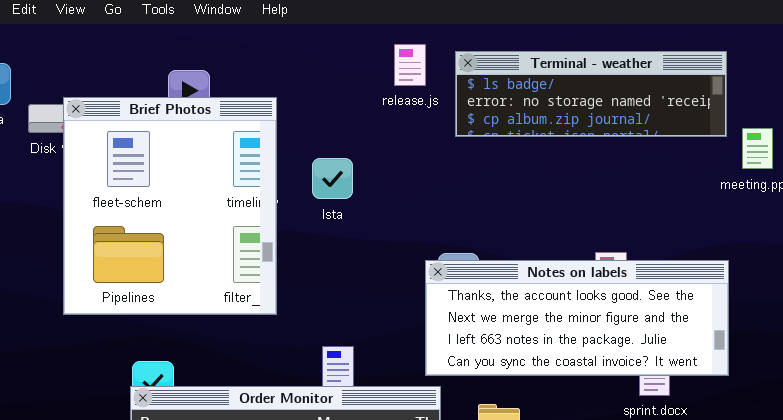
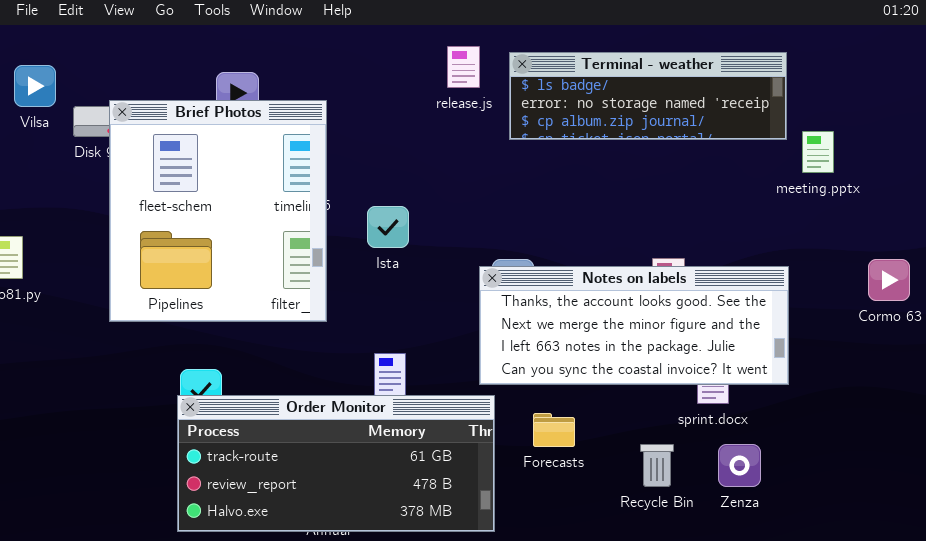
Ista: [312,158,353,199] -> [367,206,409,248], moved

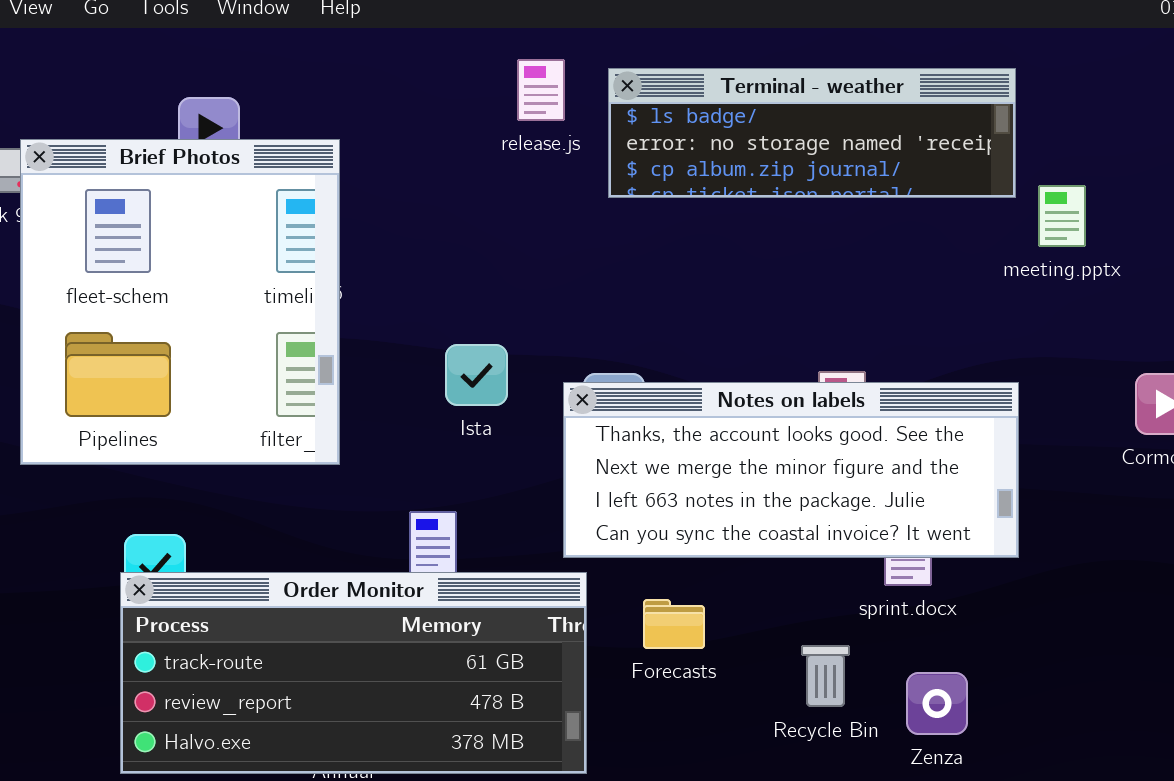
Ista: [367,206,409,248] -> [445,344,508,406], moved
Zenza: [718,444,761,487] -> [906,672,968,735], moved

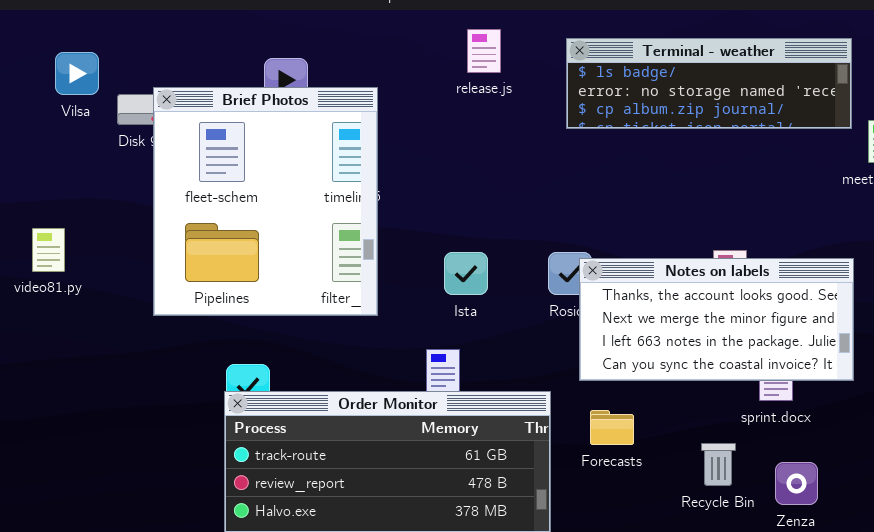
release.js: [517,59,565,121] -> [467,29,501,73], moved
Ista: [445,344,508,406] -> [444,252,488,295], moved
Notes on labels: [563,382,1019,558] -> [579,258,854,381], resized

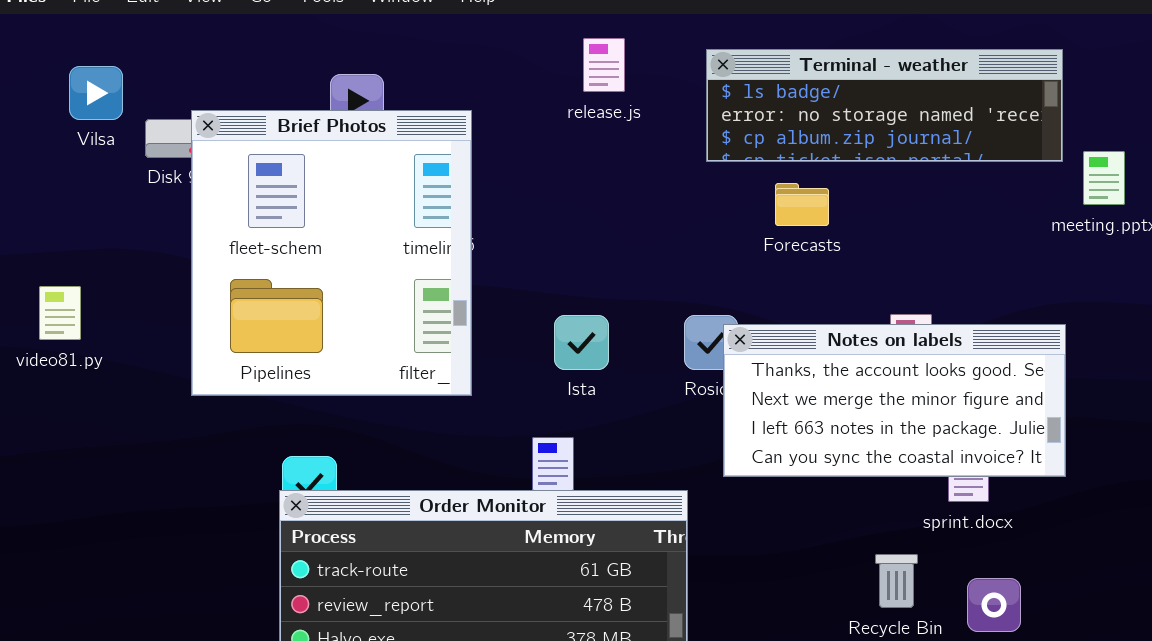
Forecasts: [590,410,634,445] -> [775,183,829,226], moved

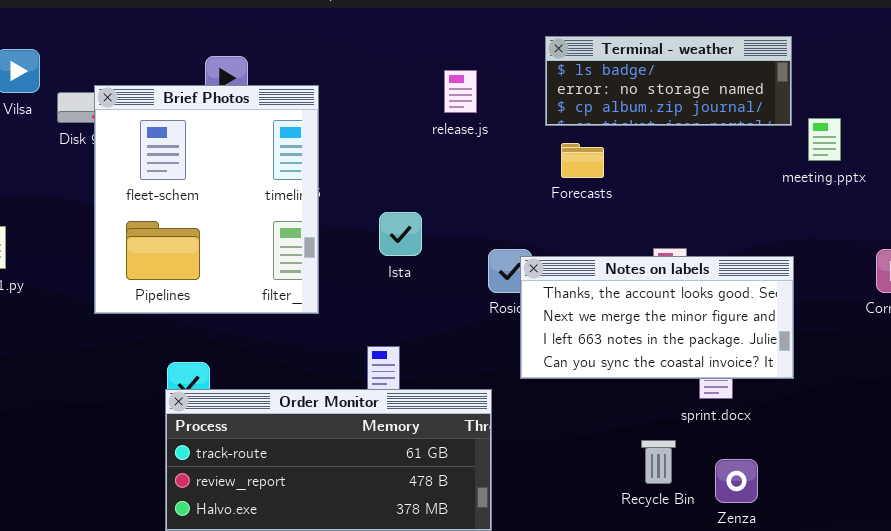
release.js: [583,38,625,92] -> [444,70,477,113], moved
Terminal - weather: [706,49,1063,162] -> [545,36,792,126], resized
Ista: [554,315,609,370] -> [379,212,422,256], moved

